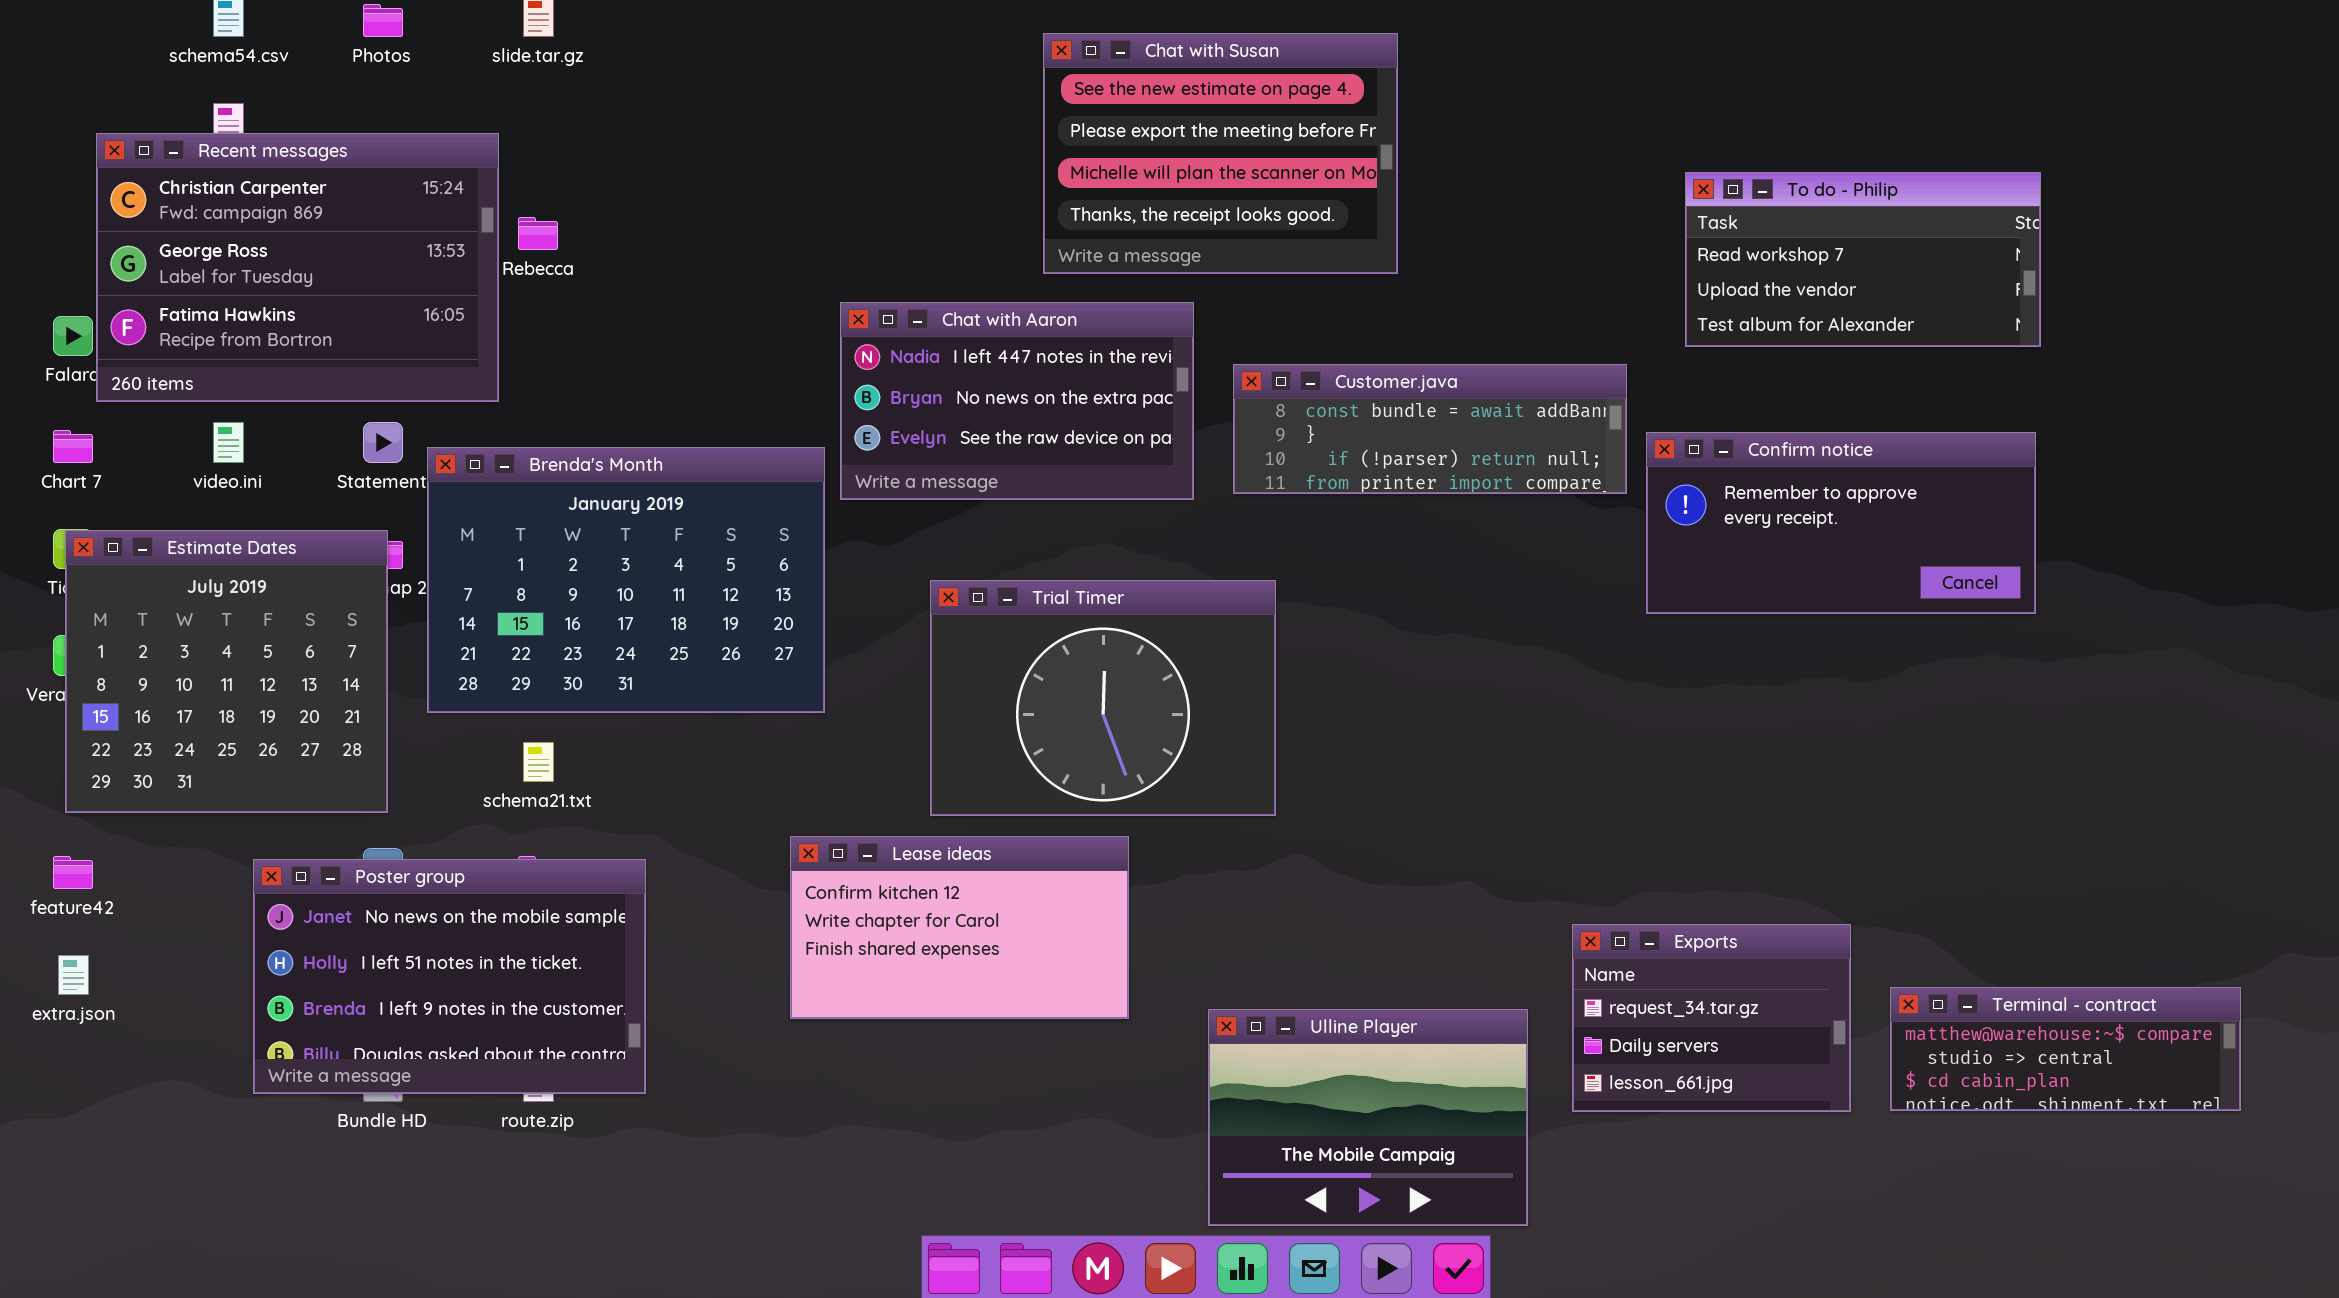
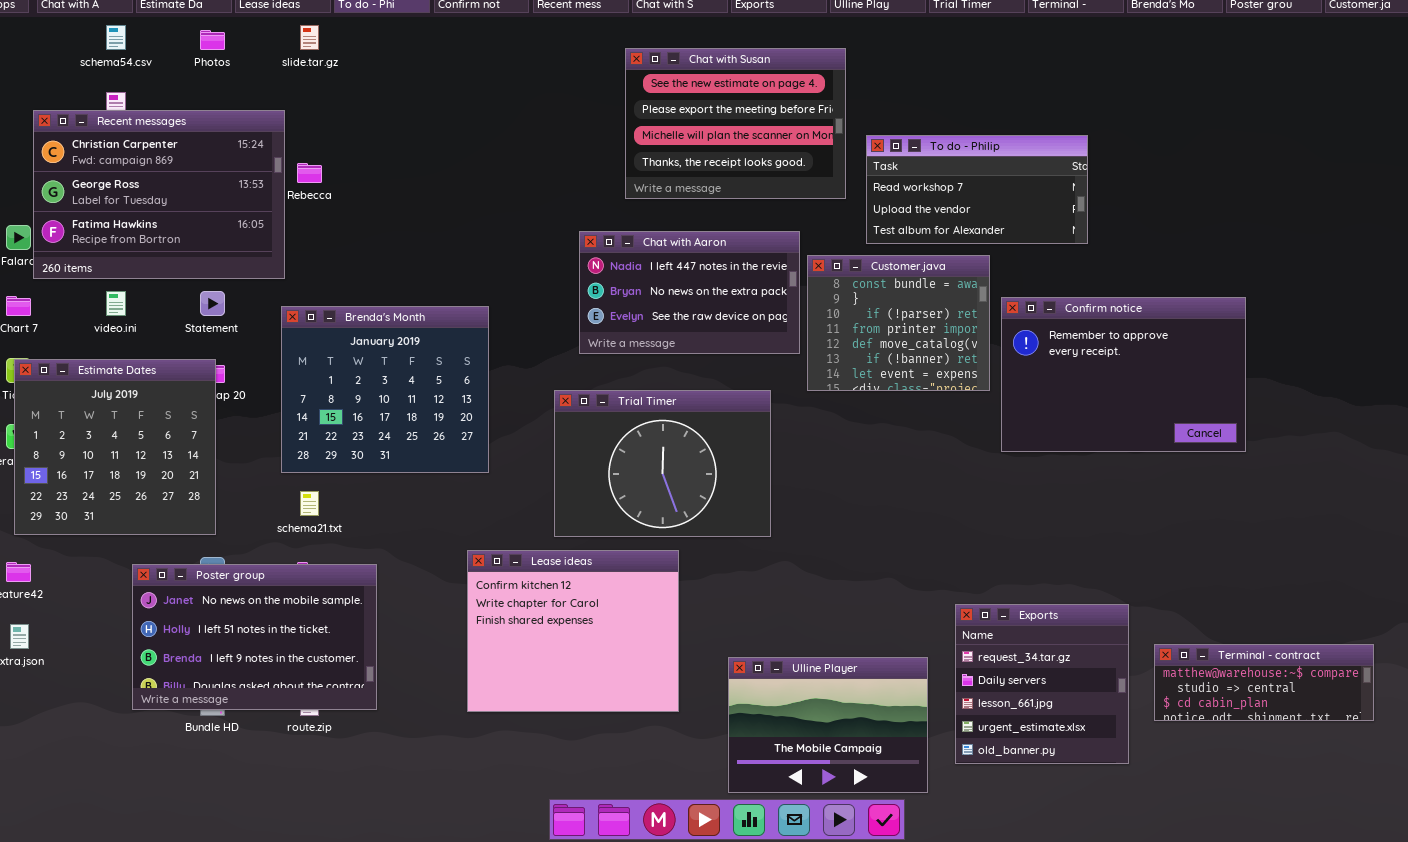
To do - Philip: [1685,172,2041,347] -> [866,135,1088,244], moved
Chat with Aaron: [840,302,1194,500] -> [579,231,800,354], moved
Customer.java: [1233,364,1627,494] -> [807,255,990,391], resized
Confirm notice: [1646,432,2036,614] -> [1001,297,1246,452], resized
Brenda's Month: [427,447,825,713] -> [281,306,489,473], resized
Lease ideas: [790,836,1129,1019] -> [467,550,679,712], resized
Exports: [1572,924,1851,1112] -> [955,604,1129,764], resized

